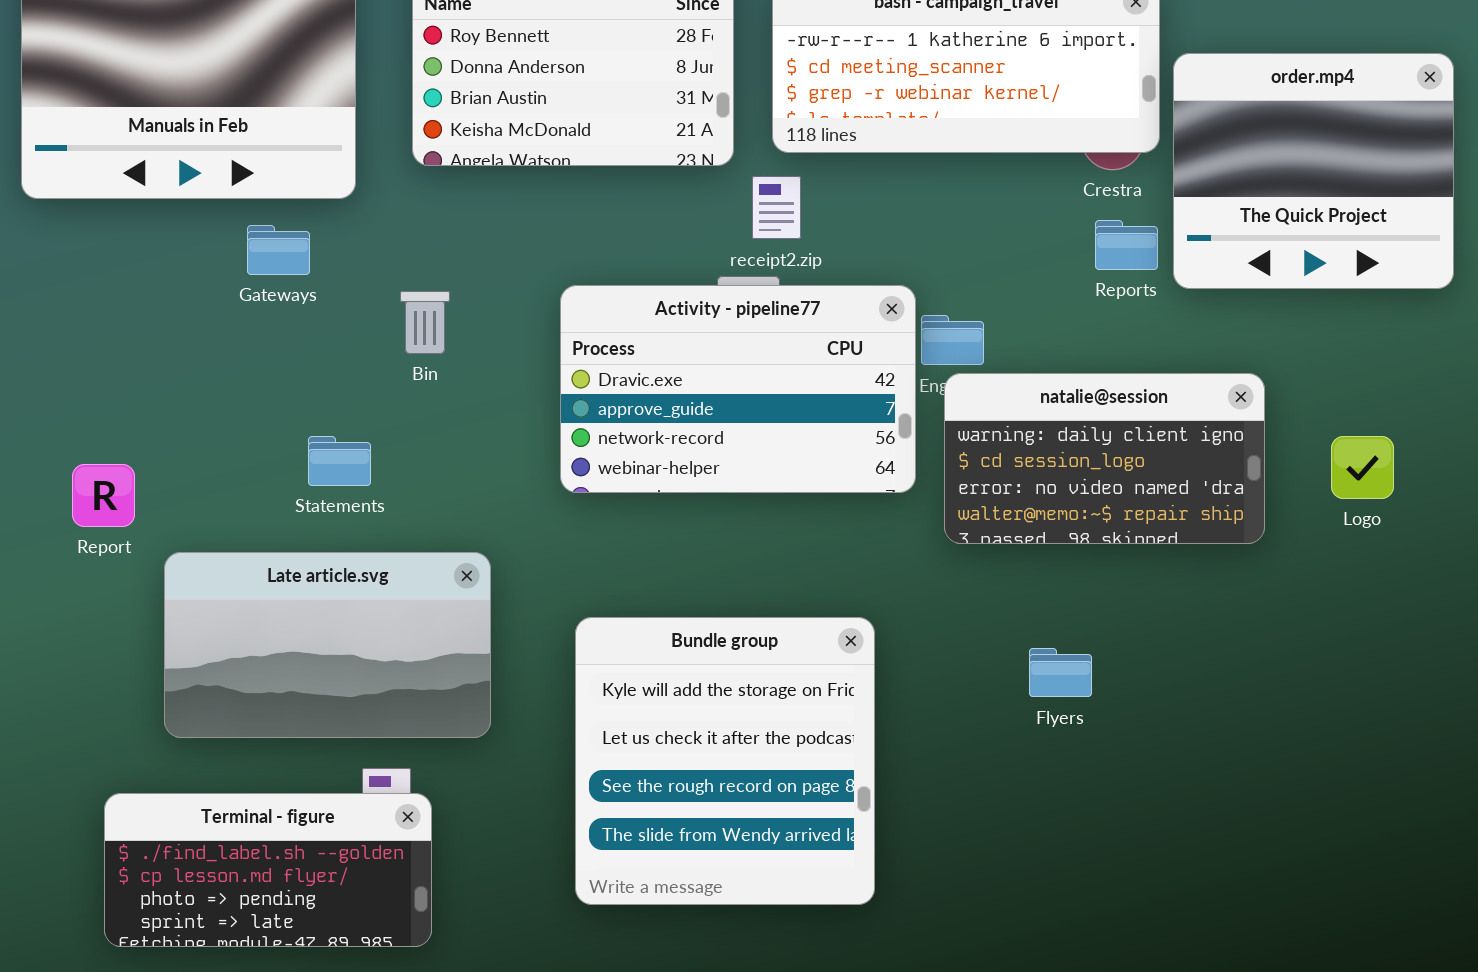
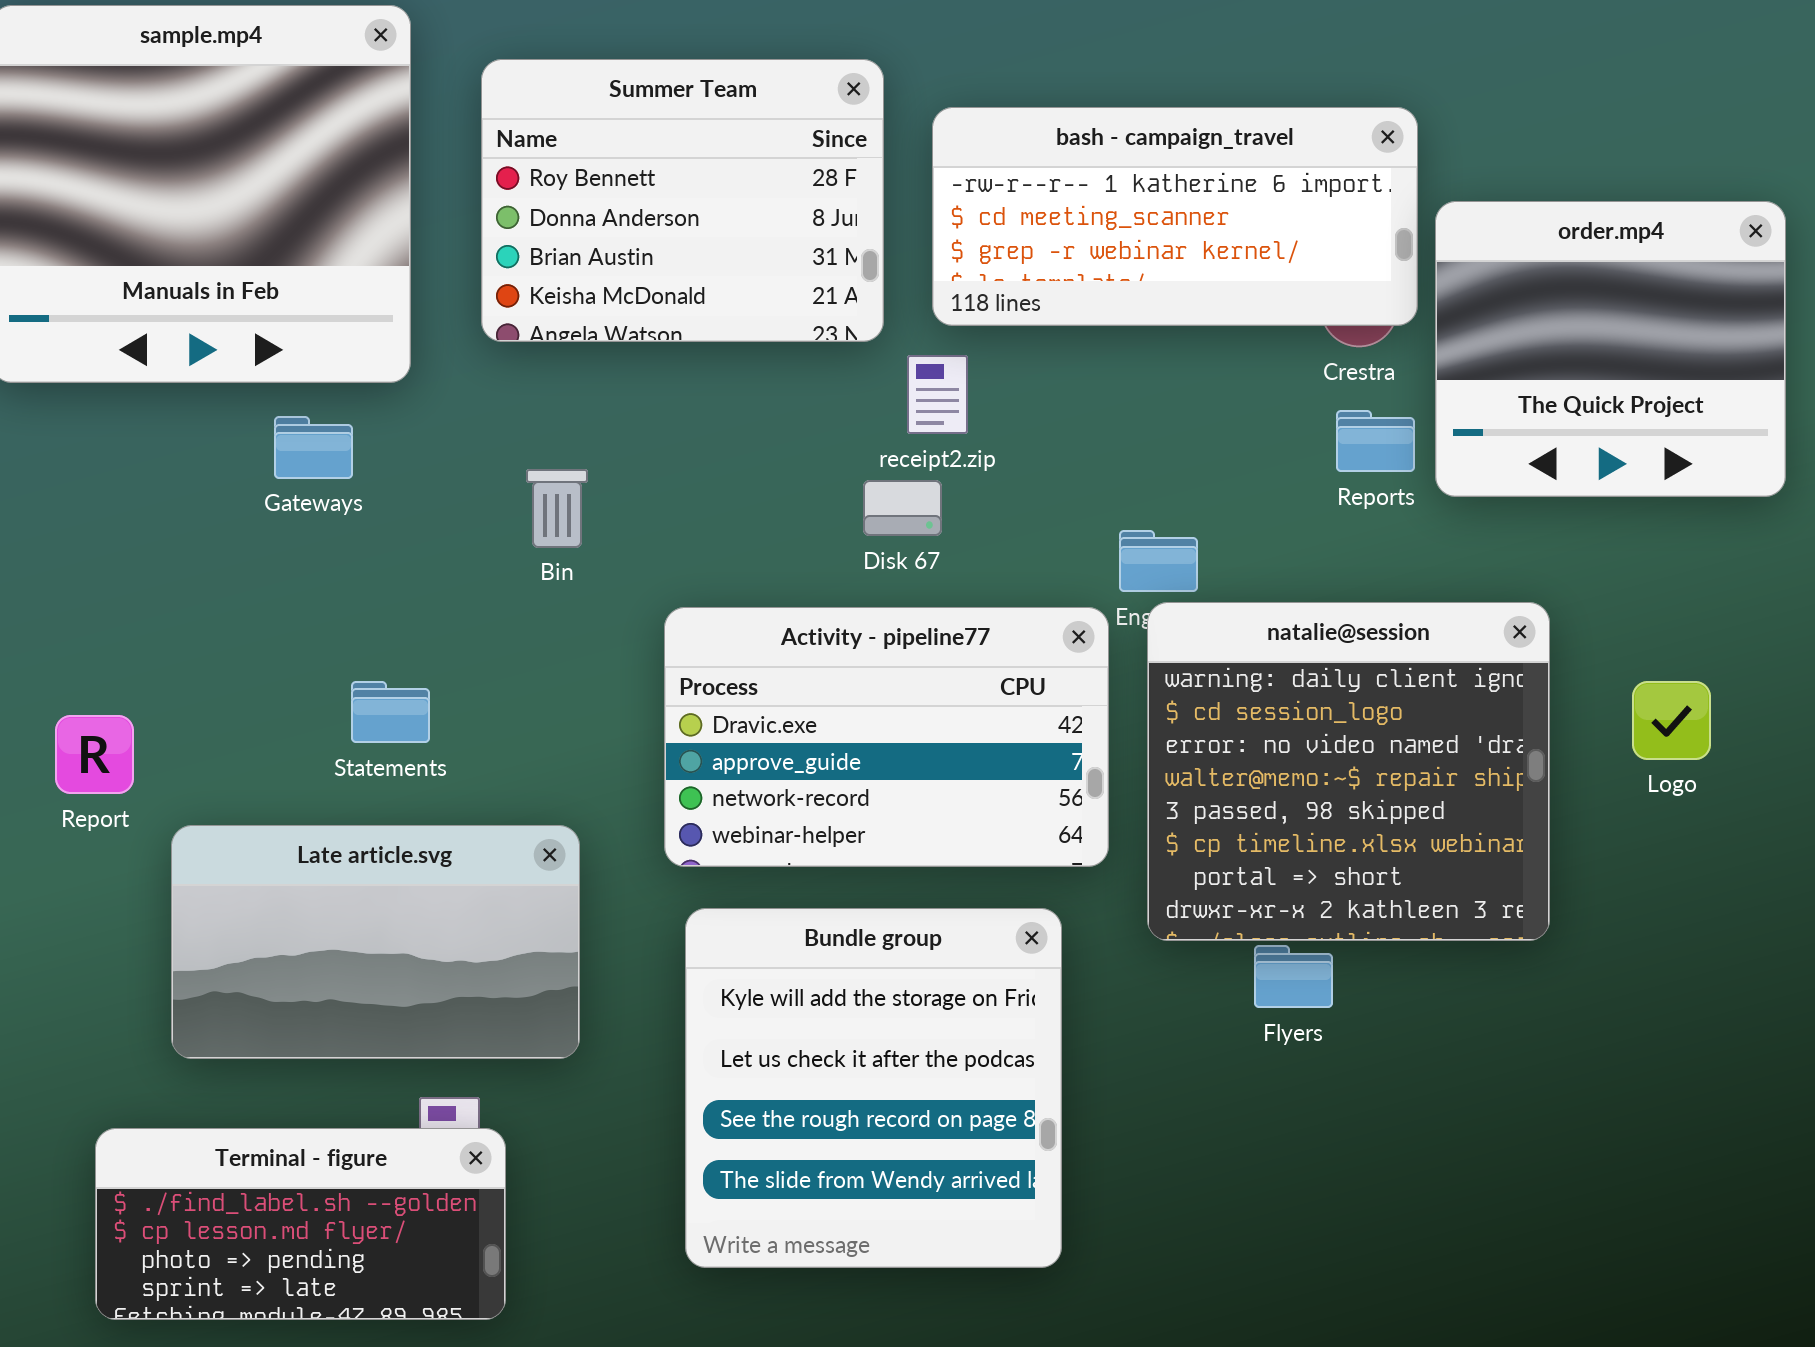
Activity - pipeline77: [560,285,916,493] -> [664,607,1109,867], moved
Bin: [400,291,450,354] -> [526,469,588,548], moved
natalie@session: [944,373,1265,544] -> [1147,602,1550,941], resized

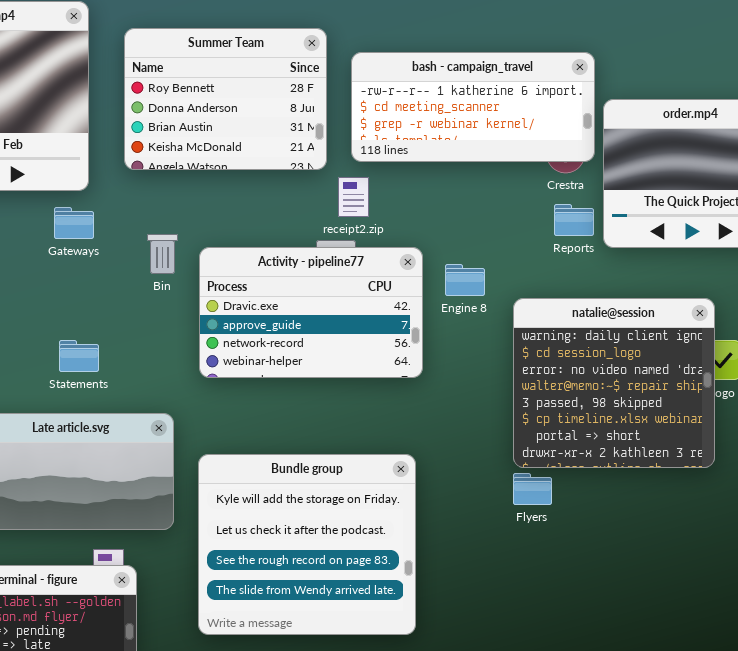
Gateways: [274,416,353,479] -> [54,207,94,239], moved
natalie@session: [1147,602,1550,941] -> [513,298,715,468], moved
Activity - pipeline77: [664,607,1109,867] -> [199,247,423,378], moved
Bundle group: [685,908,1062,1268] -> [198,454,416,635], resized

